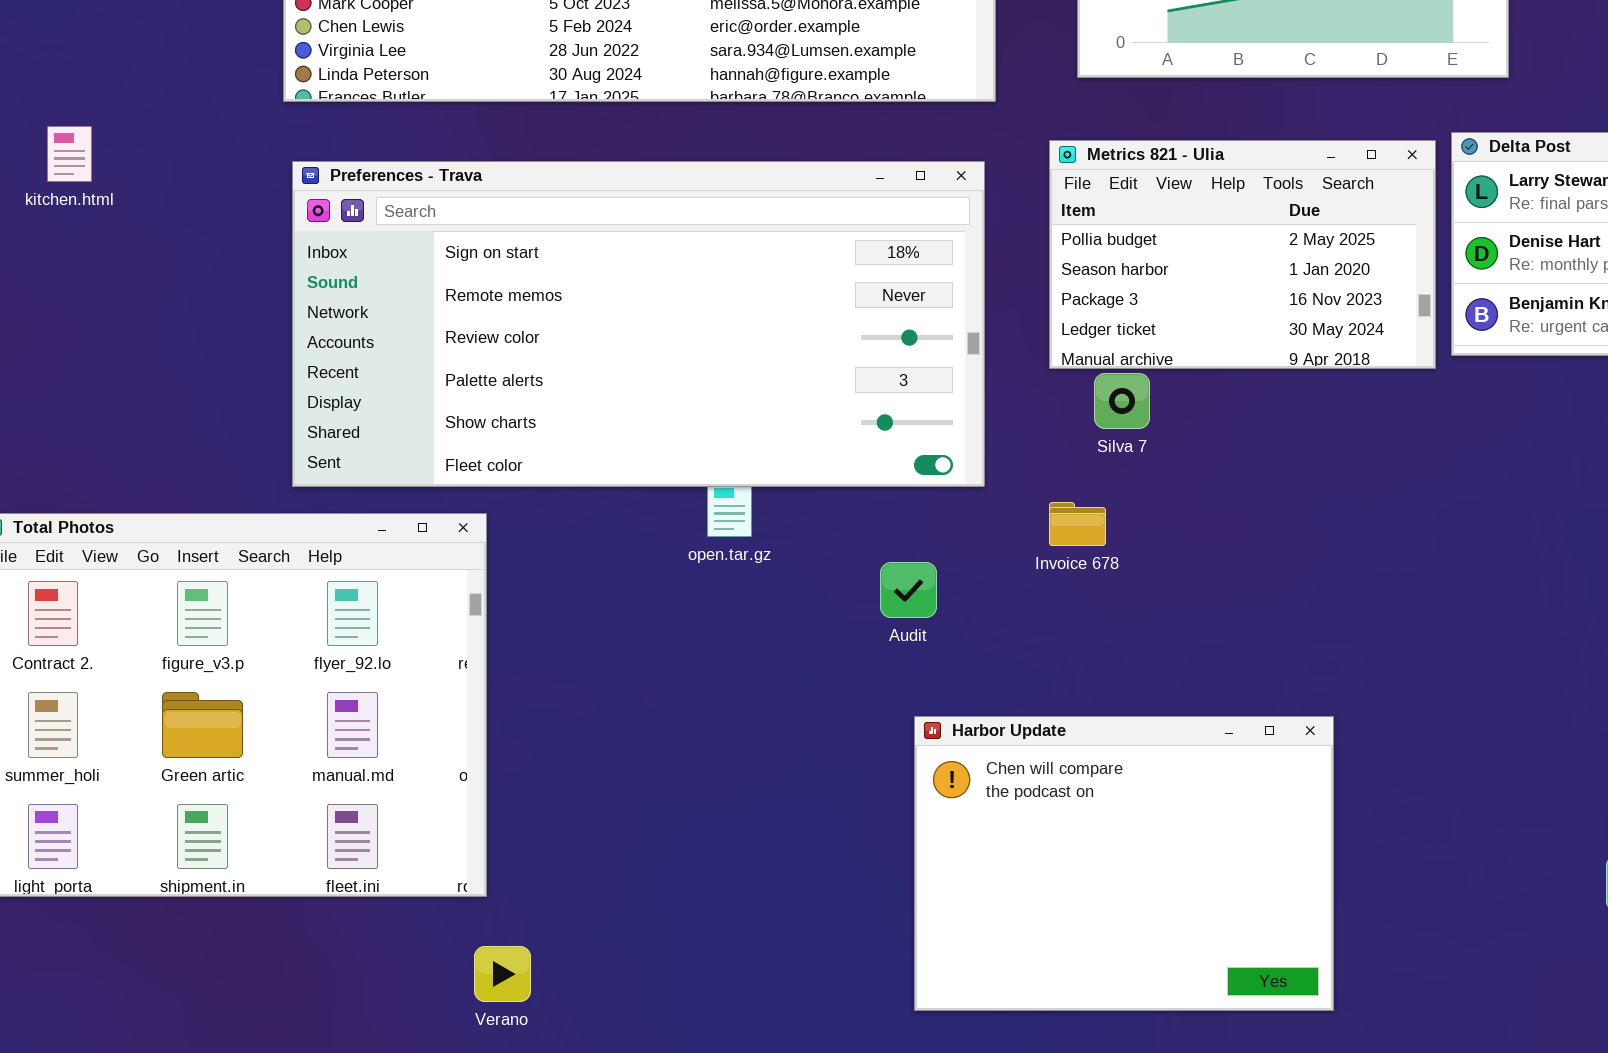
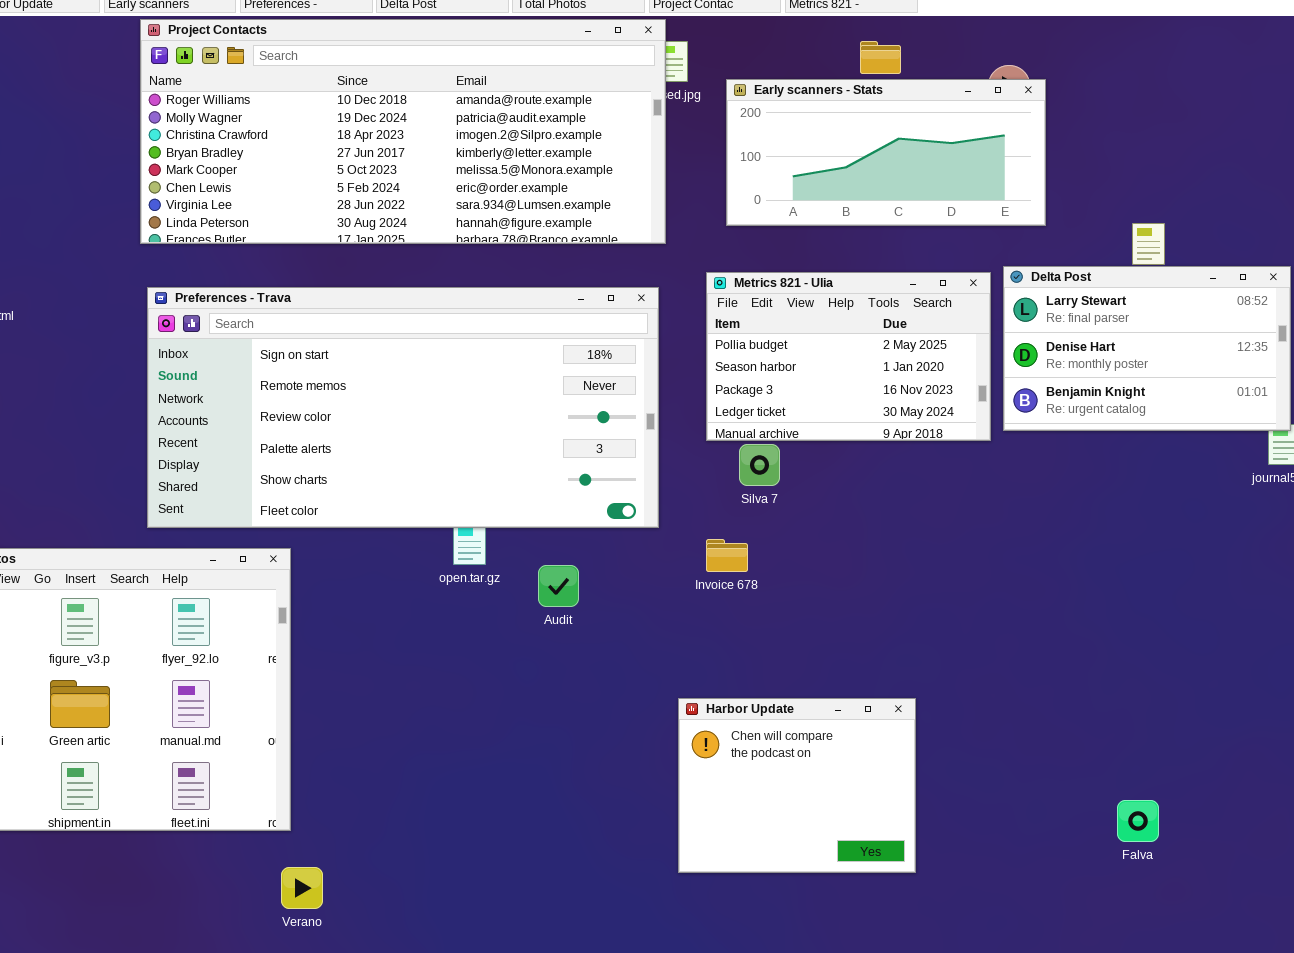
Audit: [880,562,937,618] -> [538,565,579,607], moved
Harbor Update: [914,716,1334,1011] -> [678,698,916,873], resized

